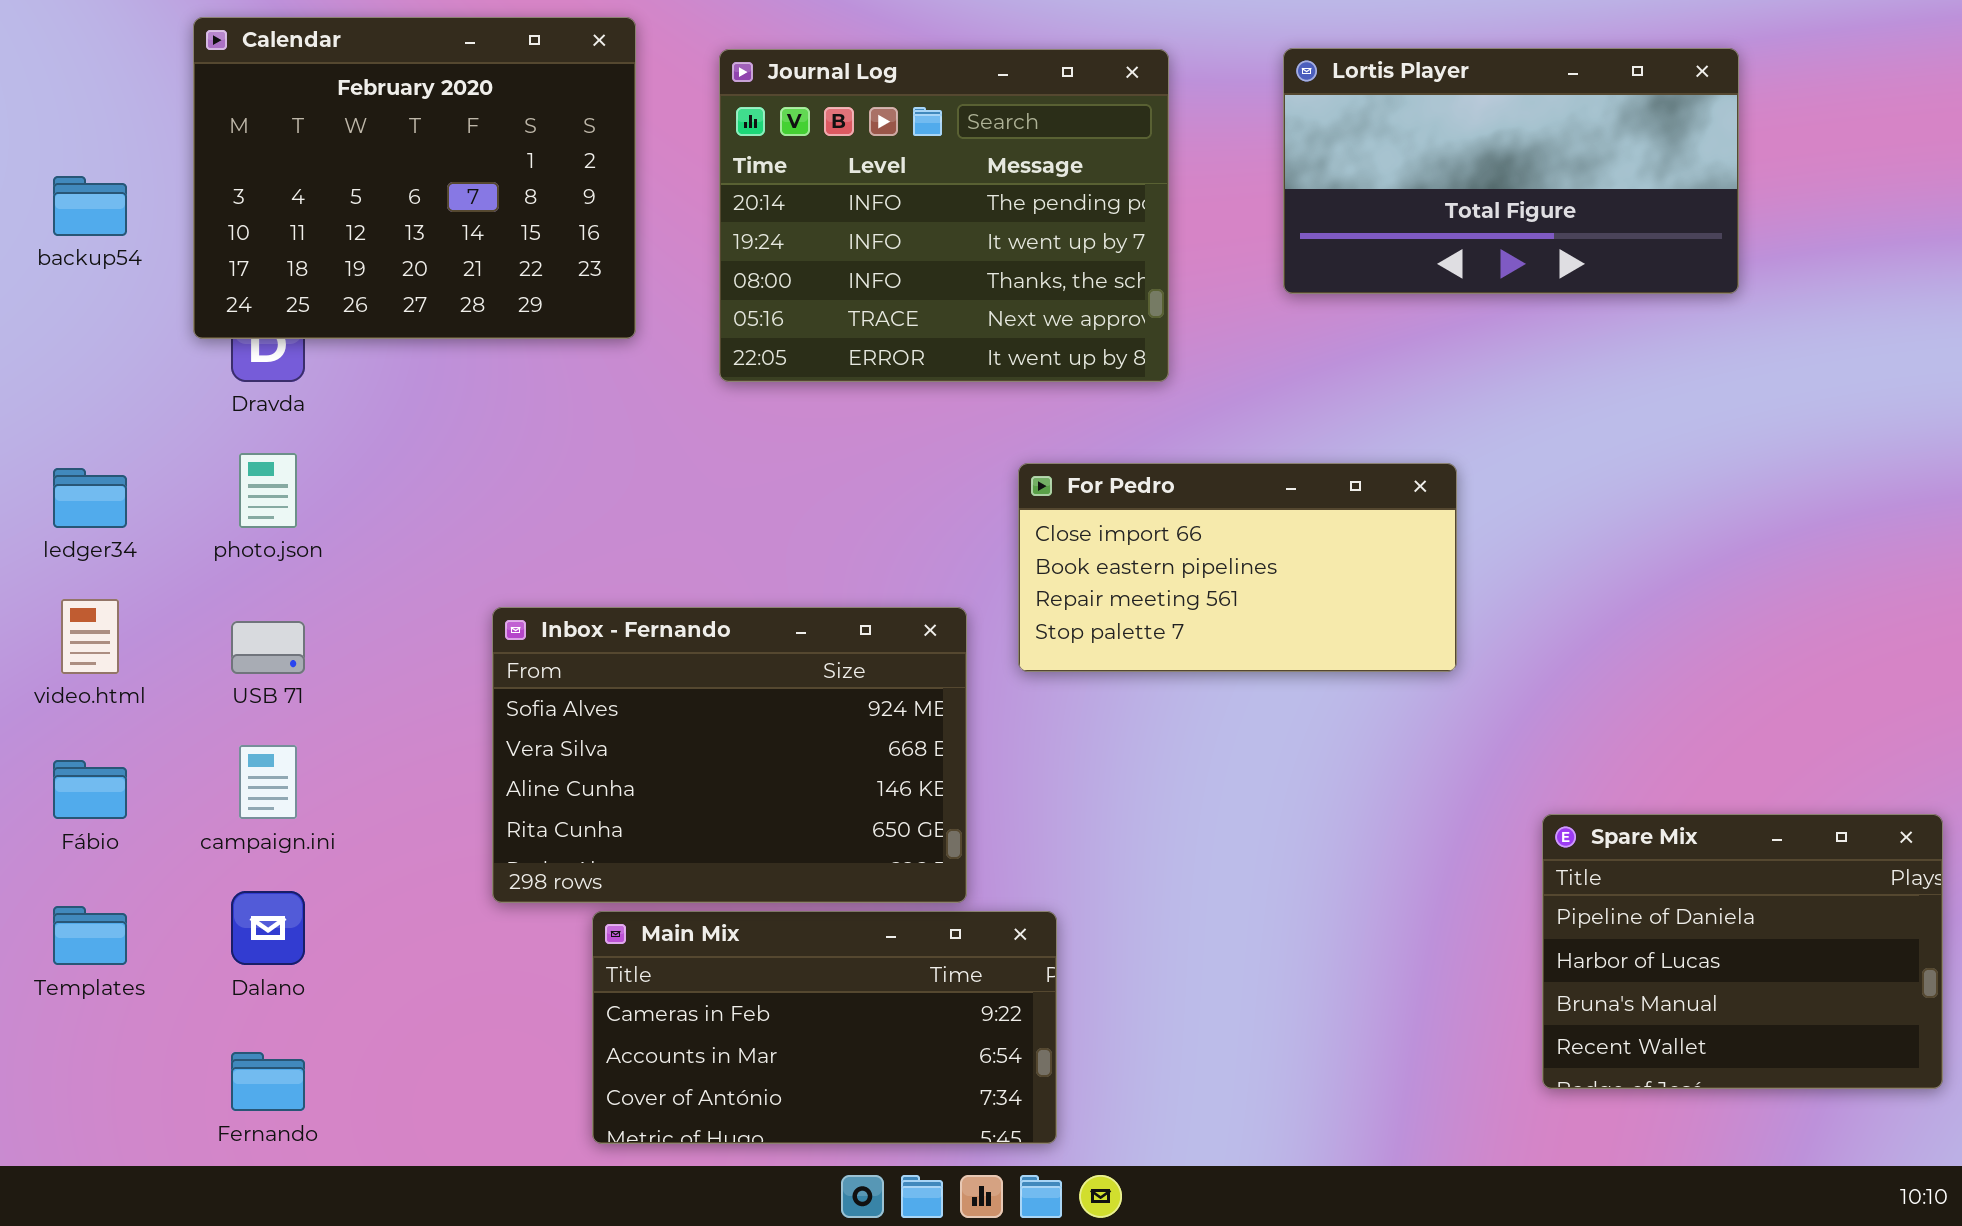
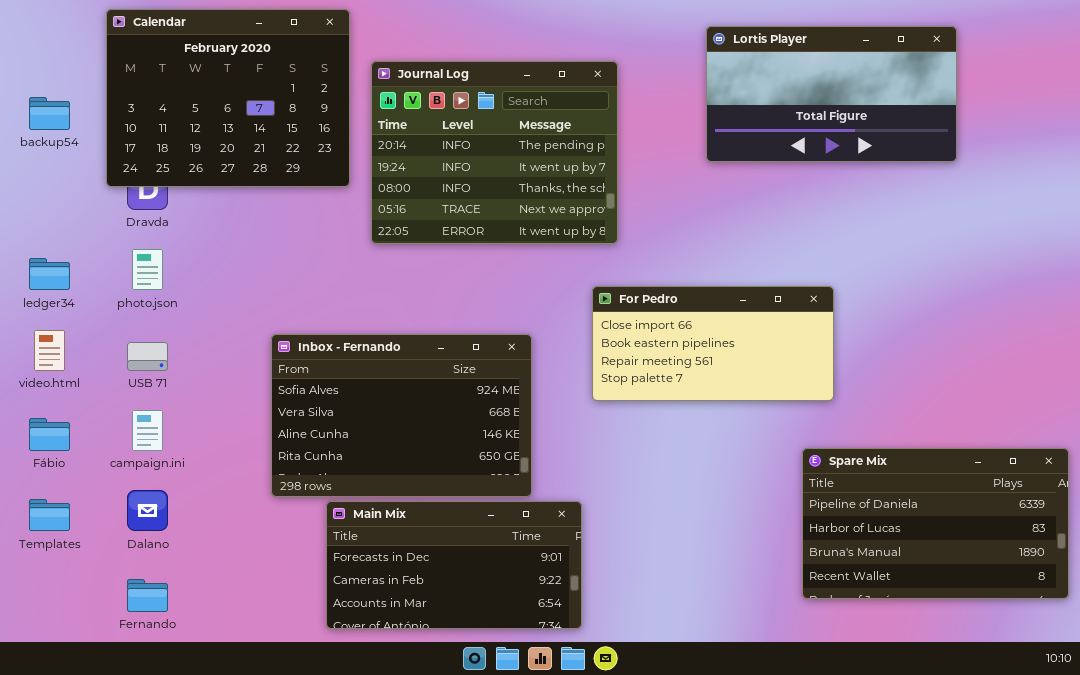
Journal Log: [719,49,1169,382] -> [371,61,618,244], moved
For Pedro: [1018,463,1457,672] -> [592,286,834,401], moved
Spare Mix: [1542,814,1943,1089] -> [802,448,1069,599], resized
Main Mix: [592,911,1057,1144] -> [326,501,582,629], scrolled up 1 row

